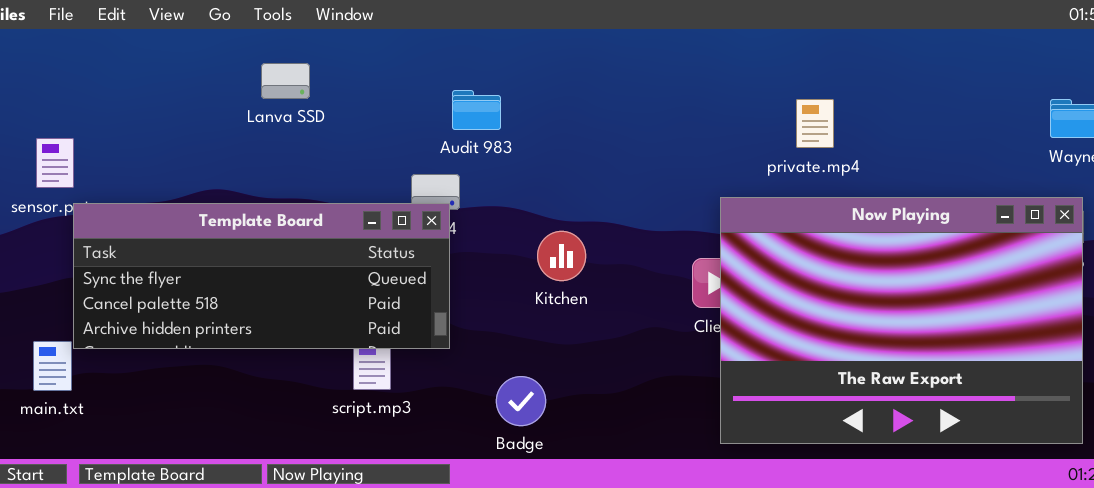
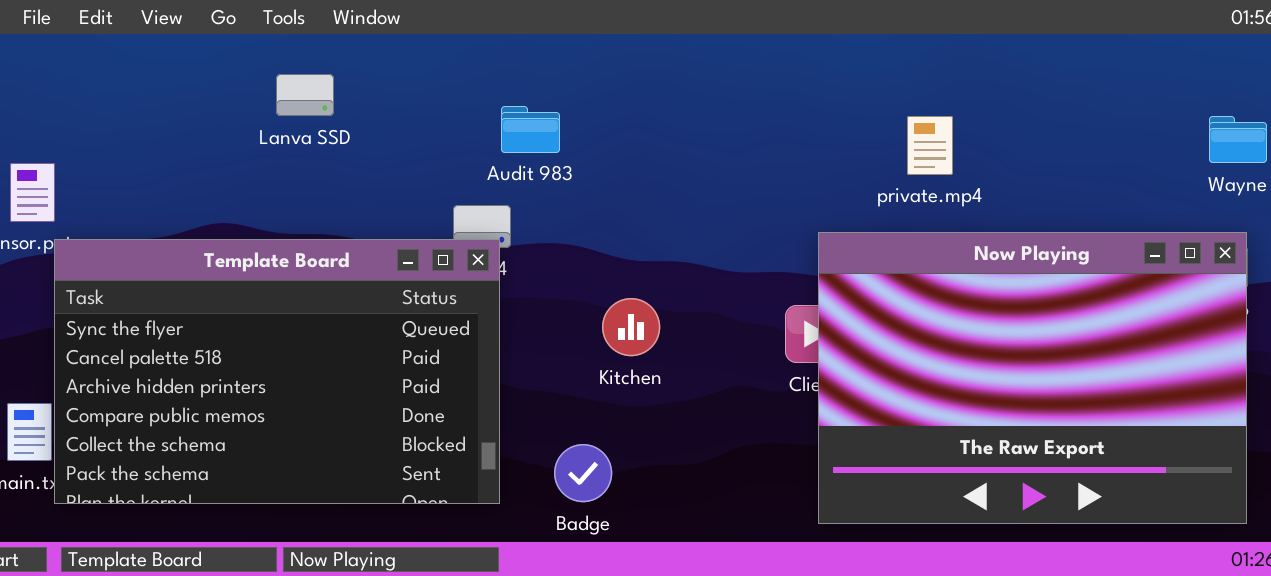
Template Board: [73,203,450,349] -> [54,239,500,504], resized
Kitchen: [537,231,586,281] -> [602,298,660,356], moved

